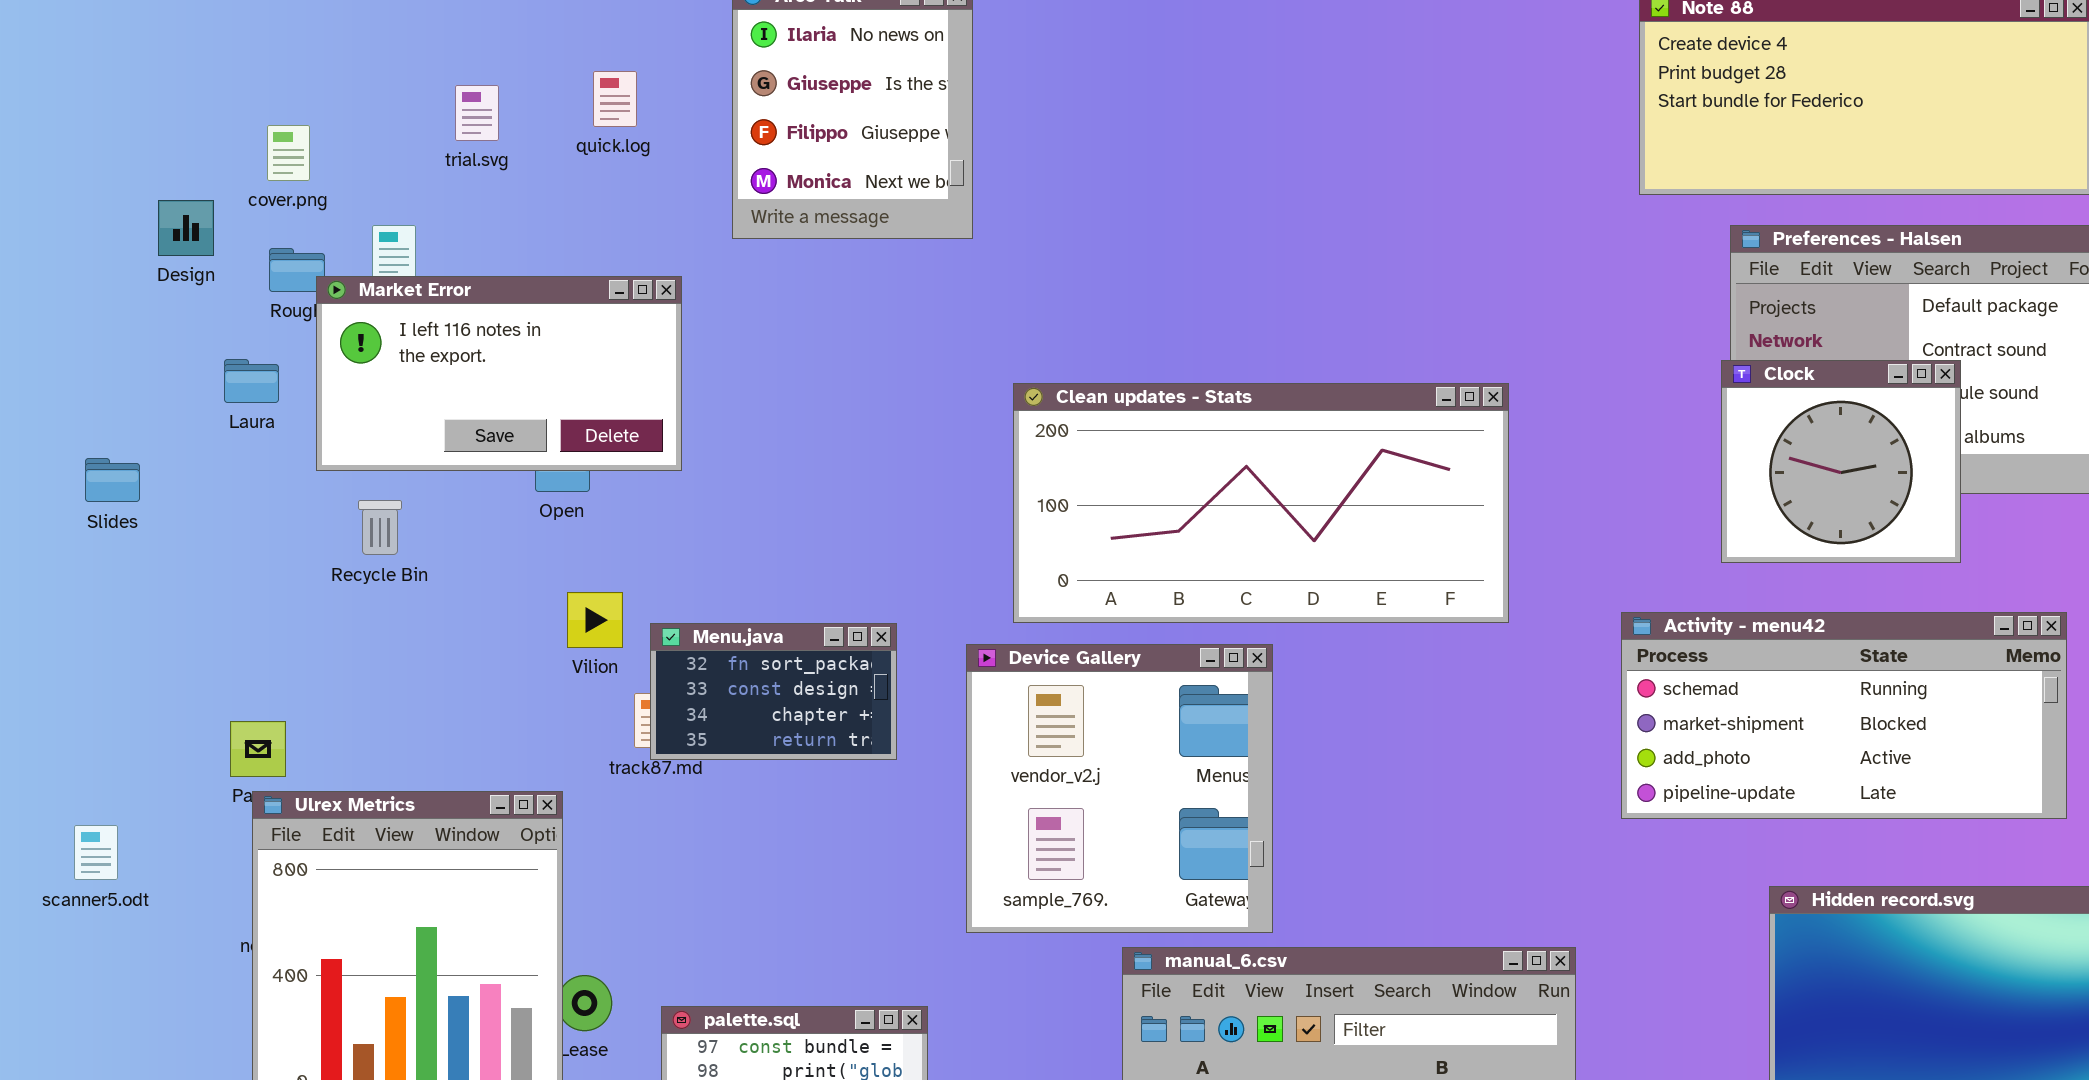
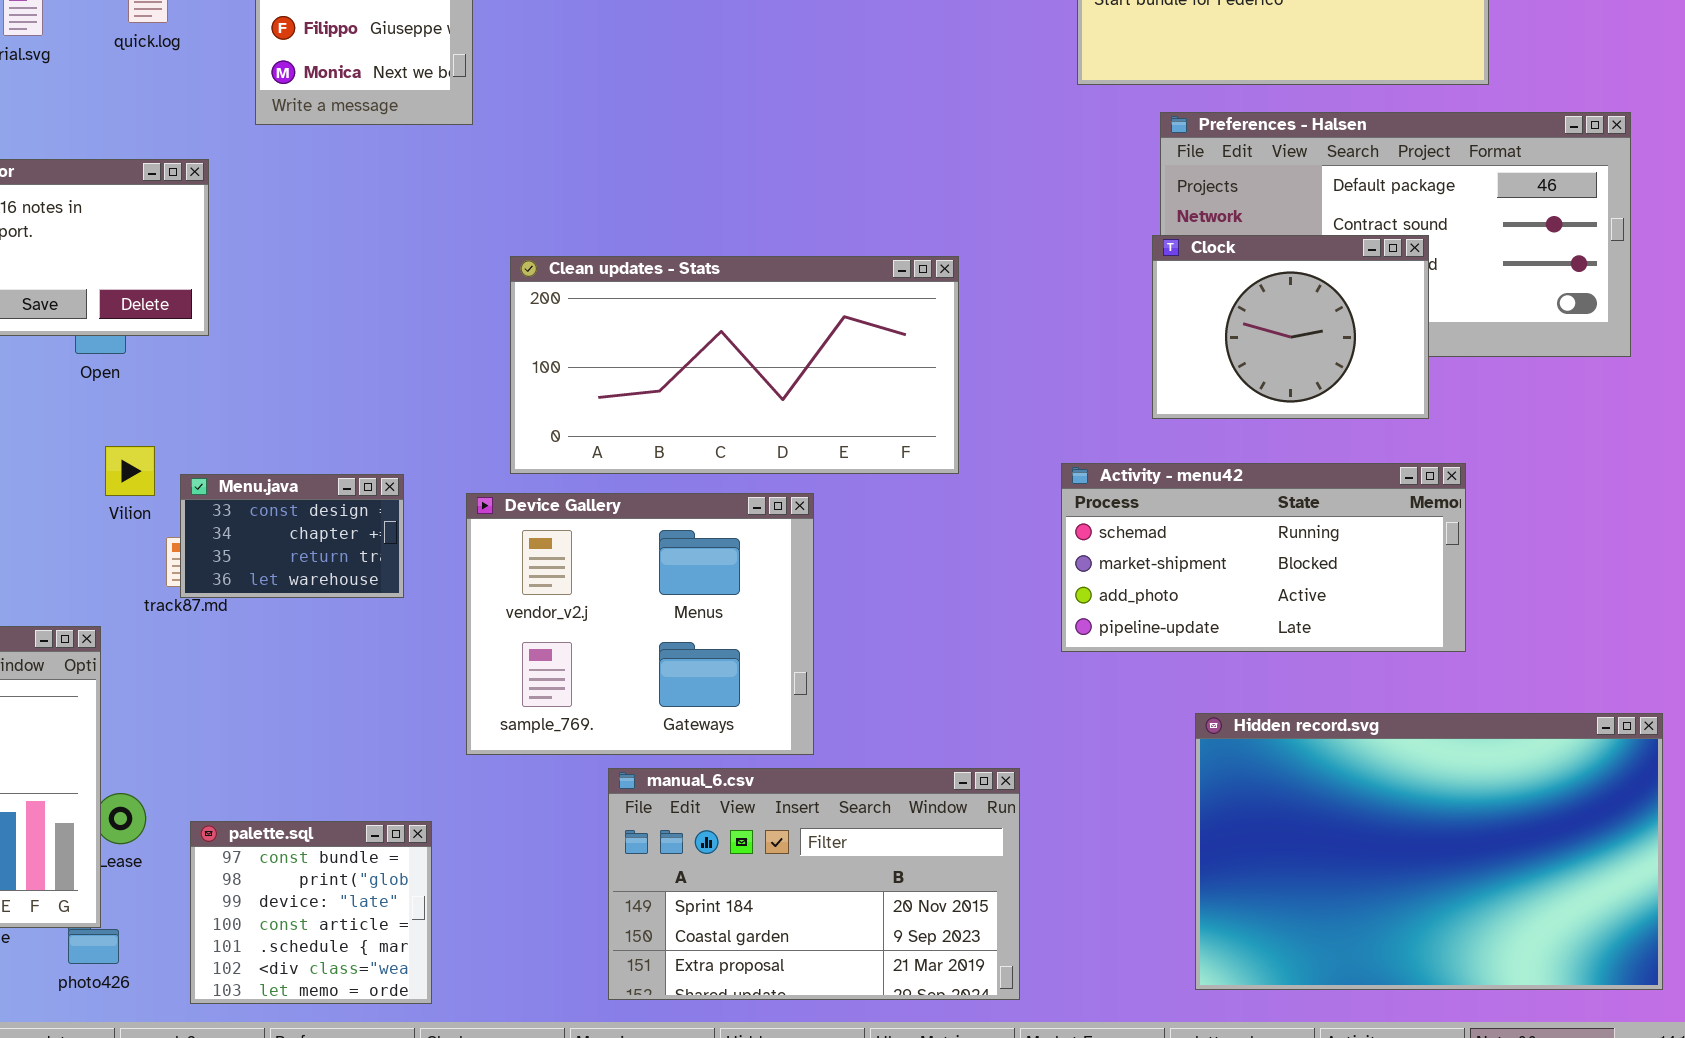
Clock: [1721,360,1961,563] -> [1152,235,1429,419], resized
Menu.java: [650,623,897,760] -> [180,474,404,598], scrolled down 1 row
Device Gallery: [966,644,1273,933] -> [466,493,814,755], resized

